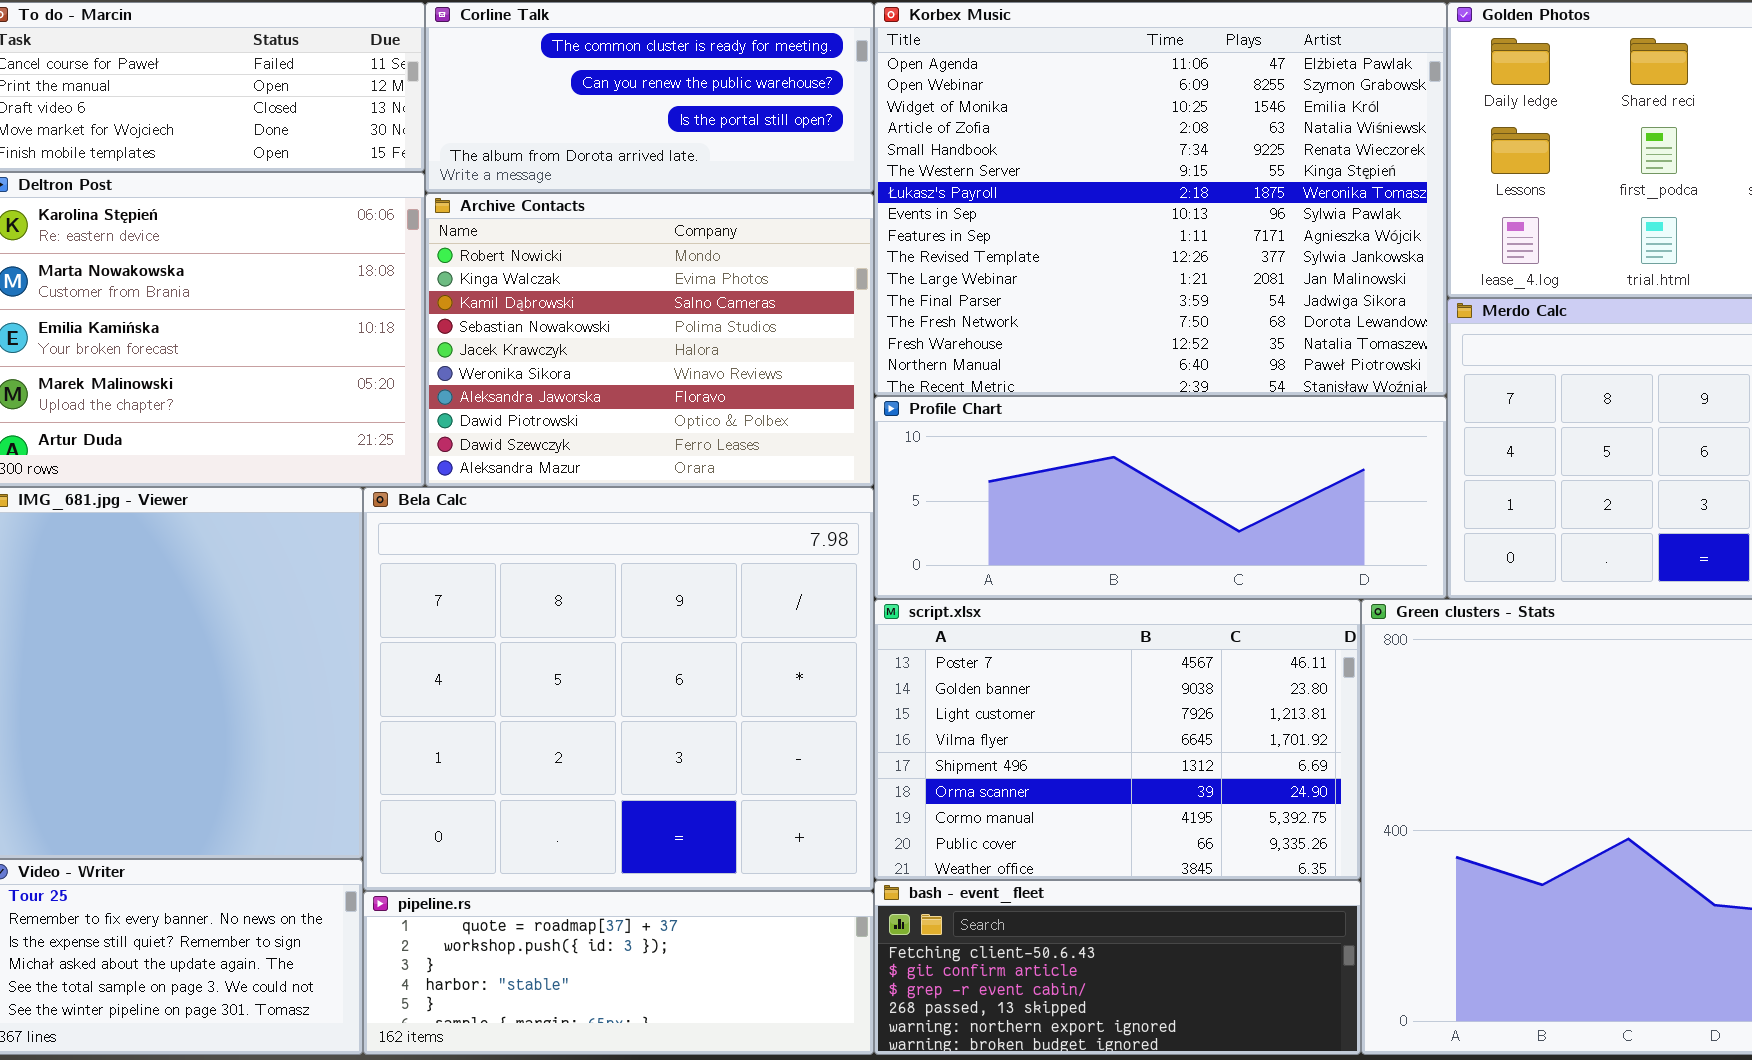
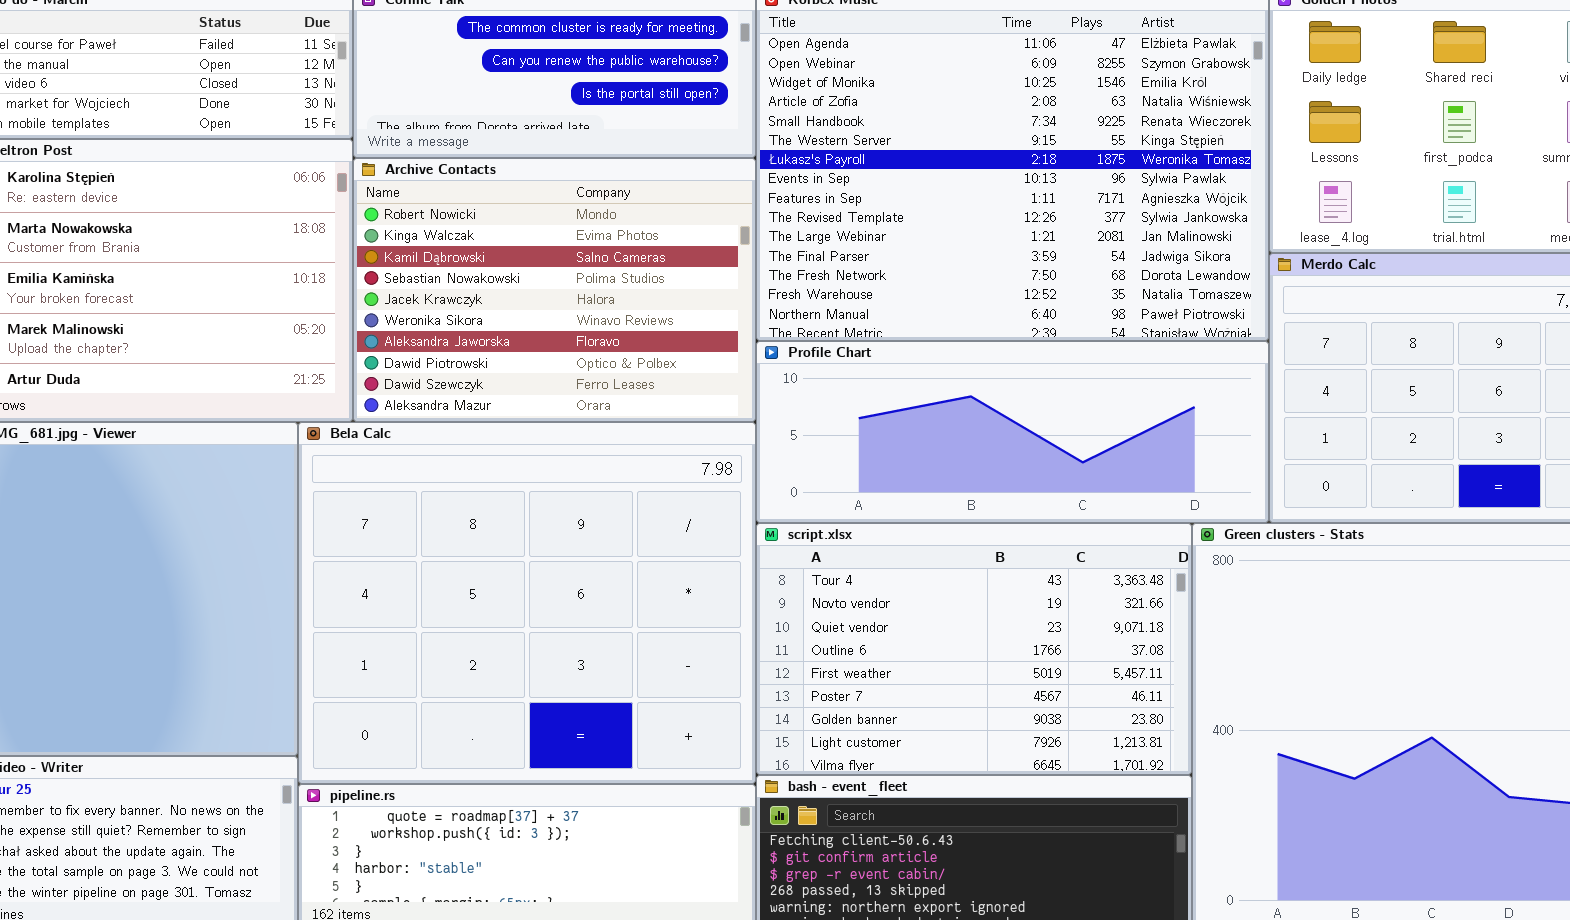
script.xlsx: [874,599,1361,880] -> [756,523,1192,775], scrolled up 5 rows

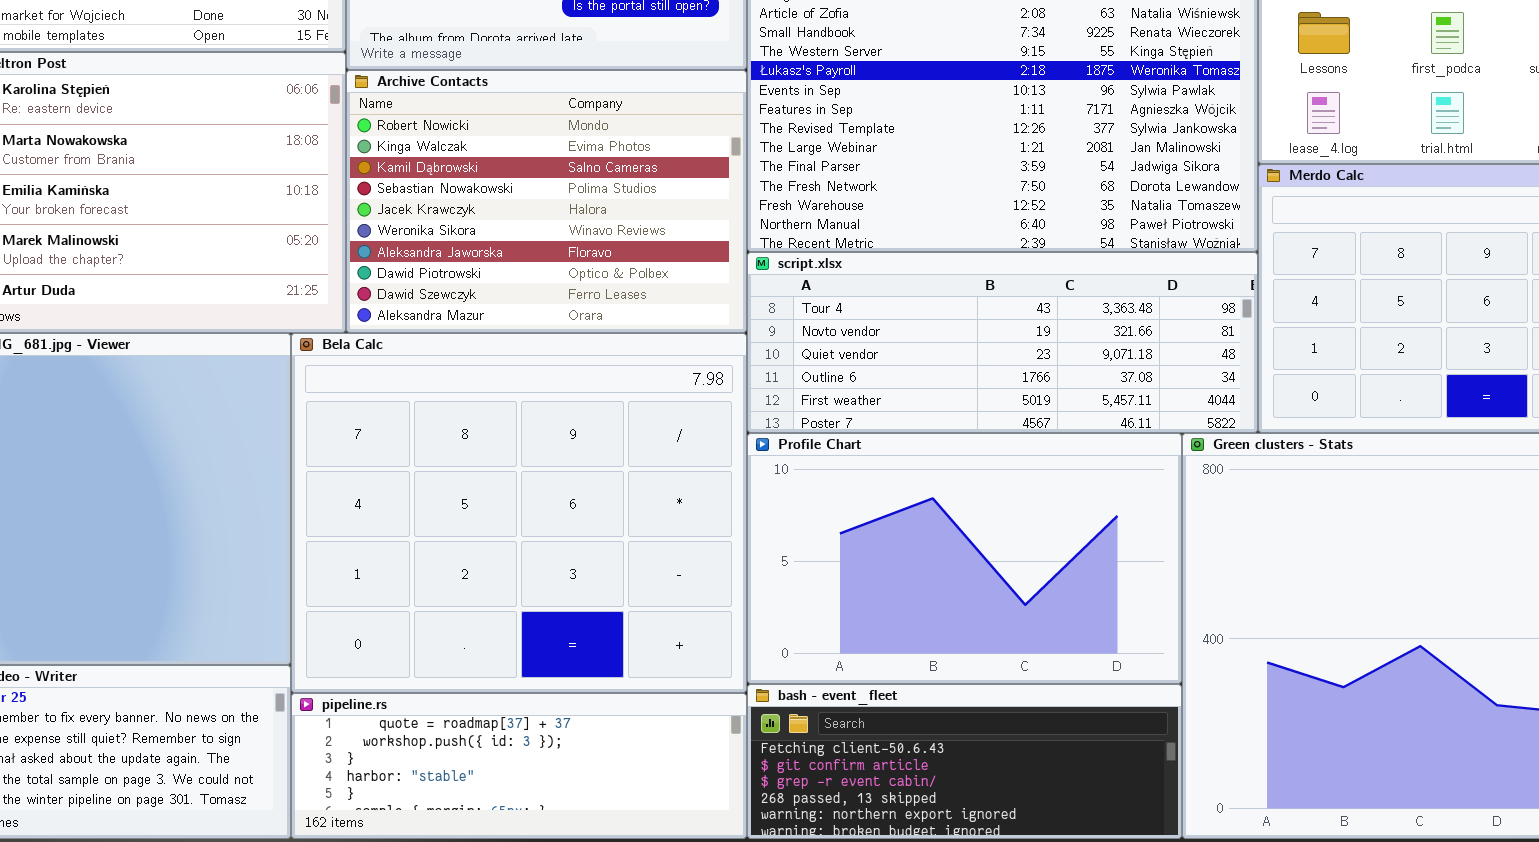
Profile Chart: [756,341,1269,523] -> [747,433,1182,684], moved, resized
script.xlsx: [756,523,1192,775] -> [747,252,1258,433], moved, resized

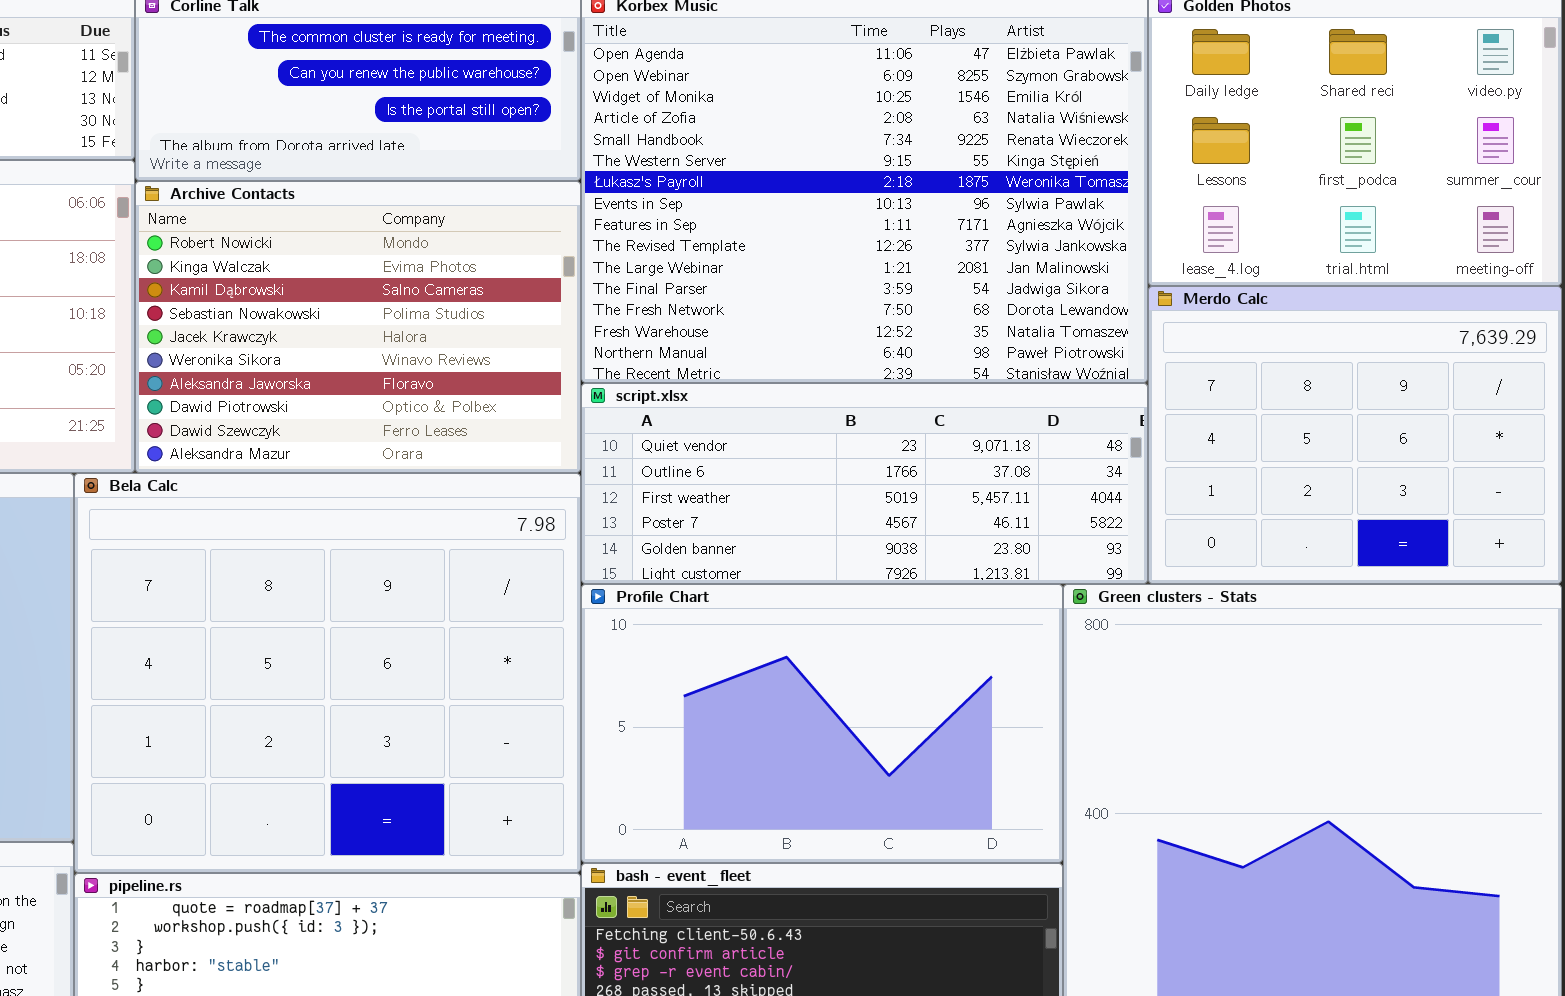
script.xlsx: [747,252,1258,433] -> [581,383,1148,584], scrolled down 2 rows

